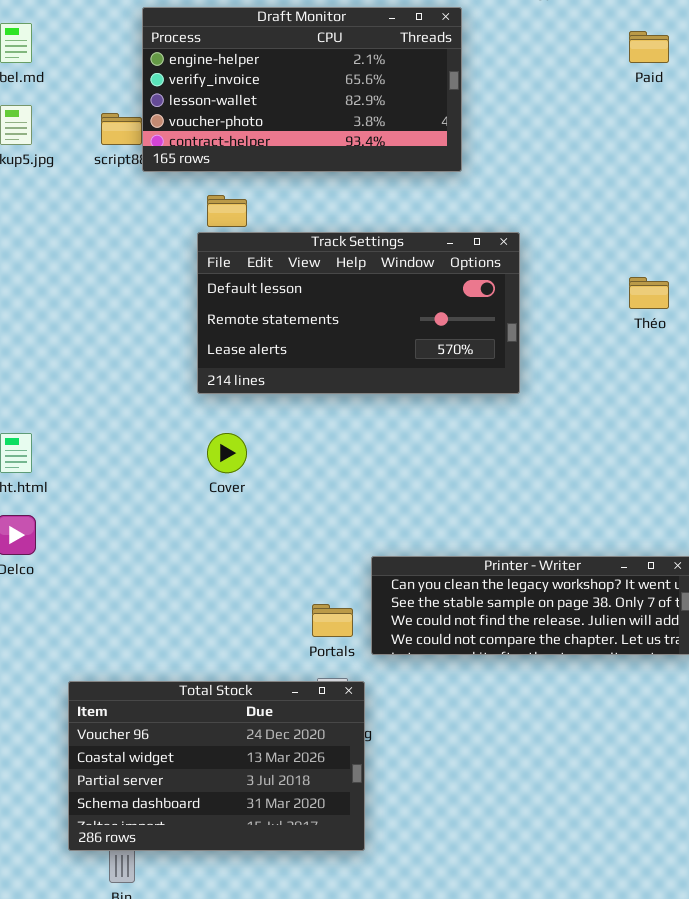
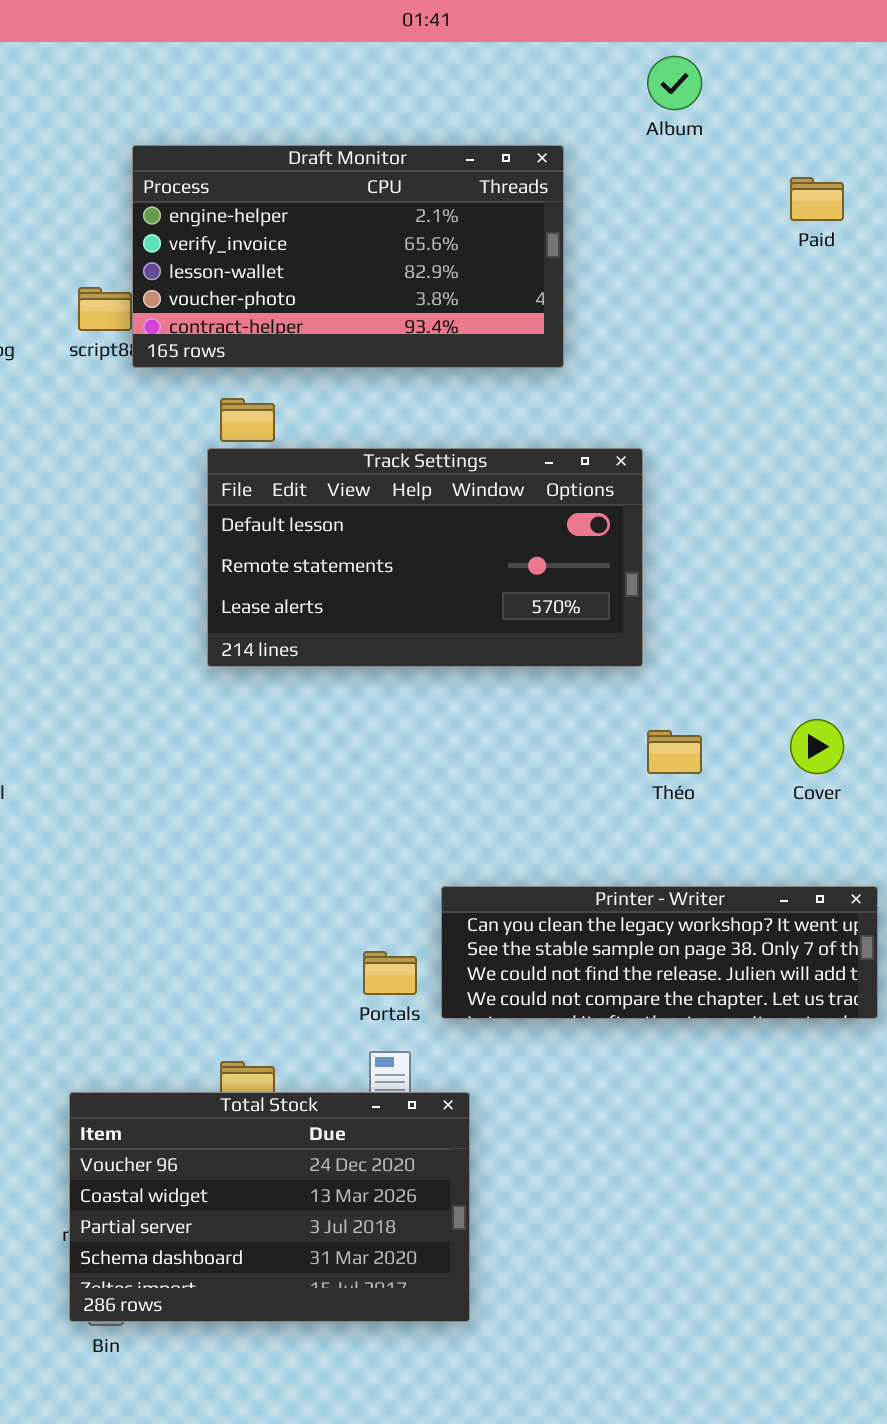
Théo: [629,277,669,309] -> [647,730,702,774], moved
Cover: [207,433,247,473] -> [790,719,844,774], moved
Total Stock: [68,681,365,851] -> [69,1092,470,1322], moved

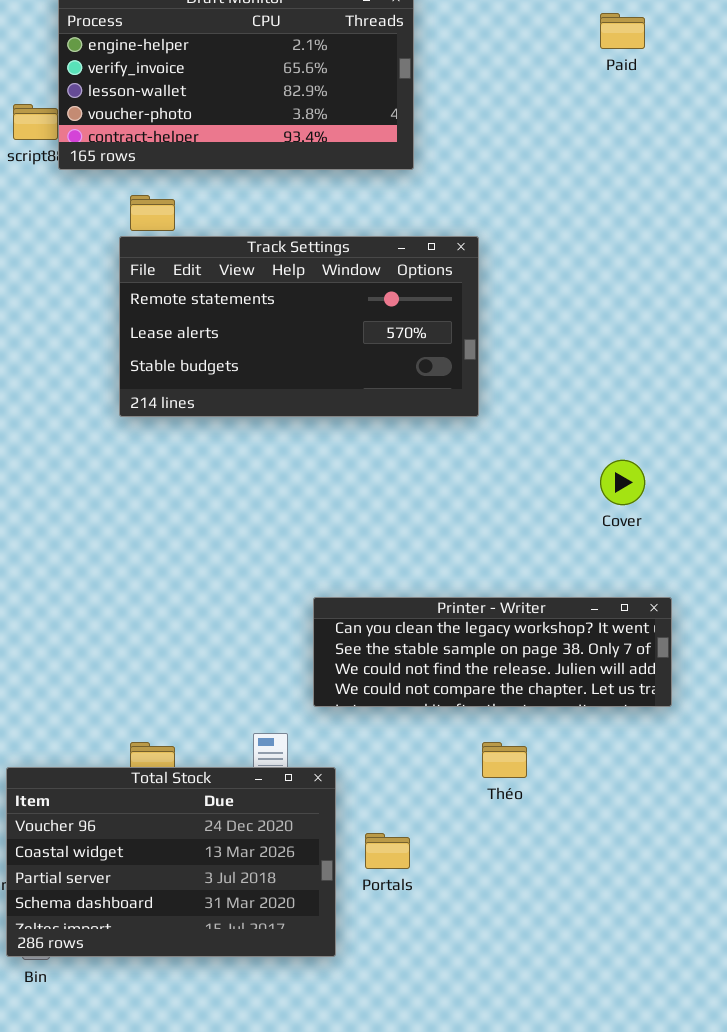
Track Settings: [207,448,643,667] -> [119,236,479,417], scrolled down 1 row
Théo: [647,730,702,774] -> [482,742,527,778], moved
Portals: [363,951,417,995] -> [365,833,410,869], moved

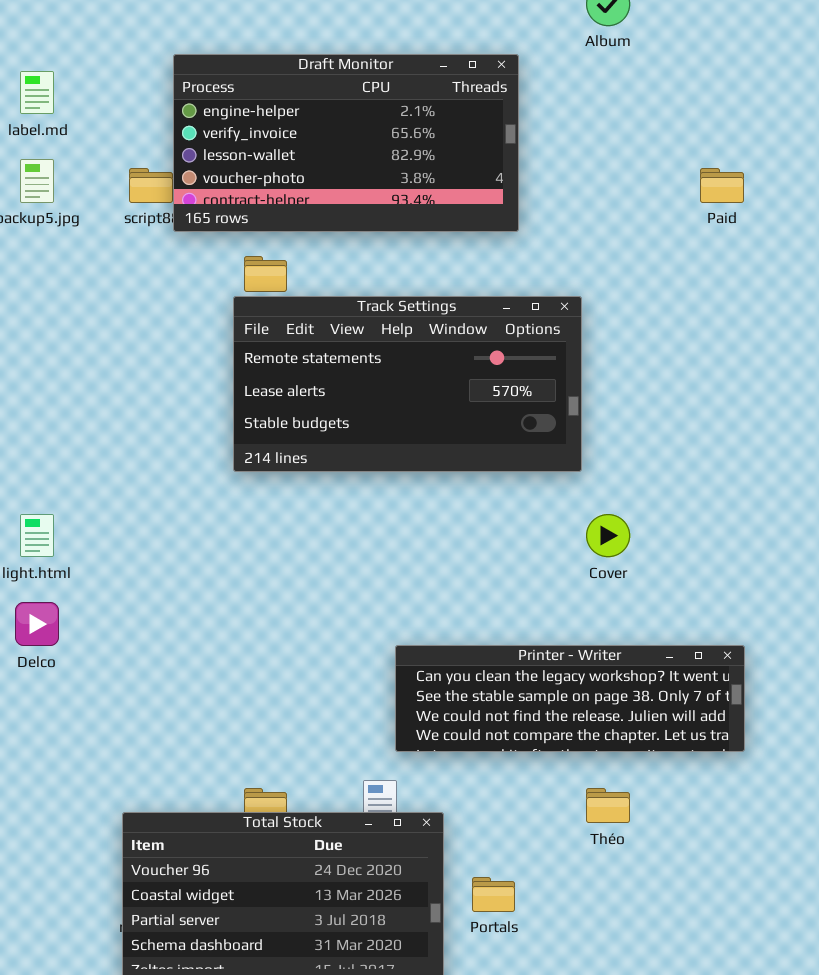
Paid: [600,13,645,49] -> [700,168,744,203], moved
Cover: [600,460,645,505] -> [586,514,630,557], moved
Printer - Writer: [313,597,672,707] -> [395,645,745,752], moved

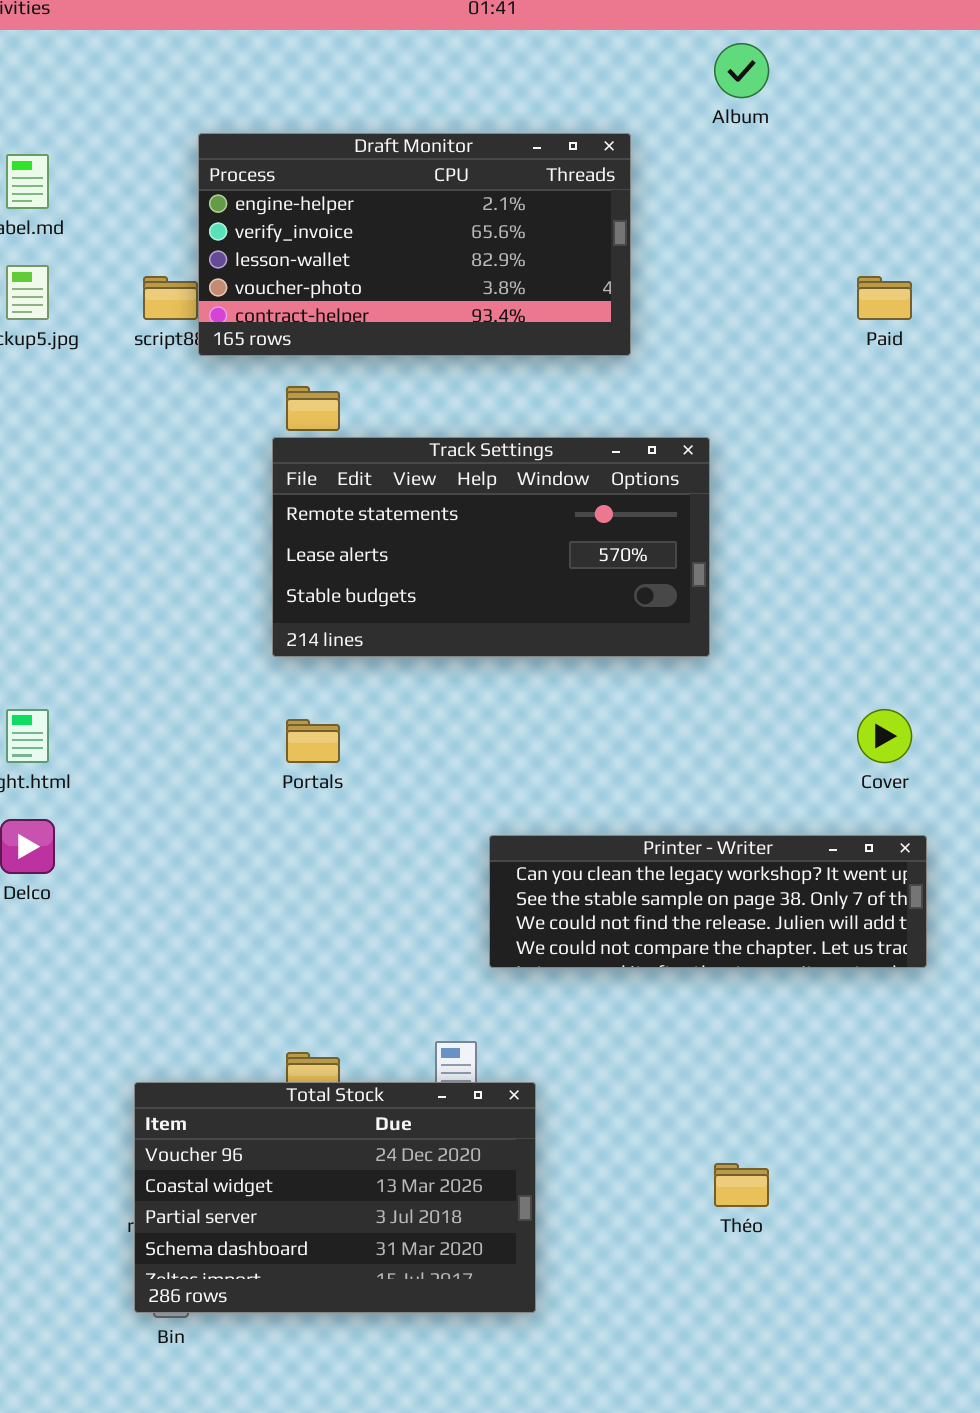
Cover: [586,514,630,557] -> [857,709,912,763], moved
Printer - Writer: [395,645,745,752] -> [489,835,927,968], moved
Théo: [586,788,630,823] -> [714,1163,769,1207], moved
Portals: [472,877,515,912] -> [286,719,340,763], moved

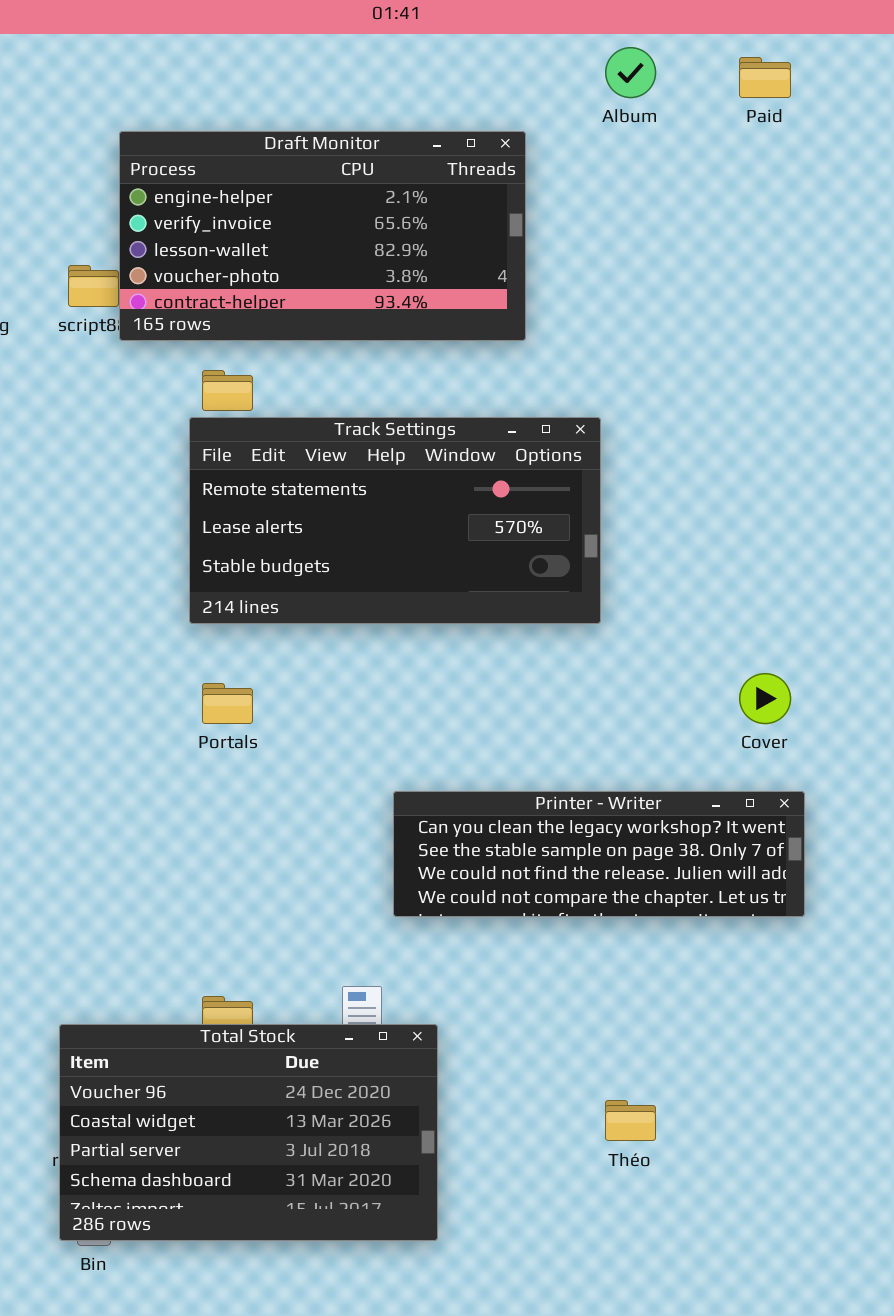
Paid: [857,276,912,320] -> [739,57,791,98], moved

